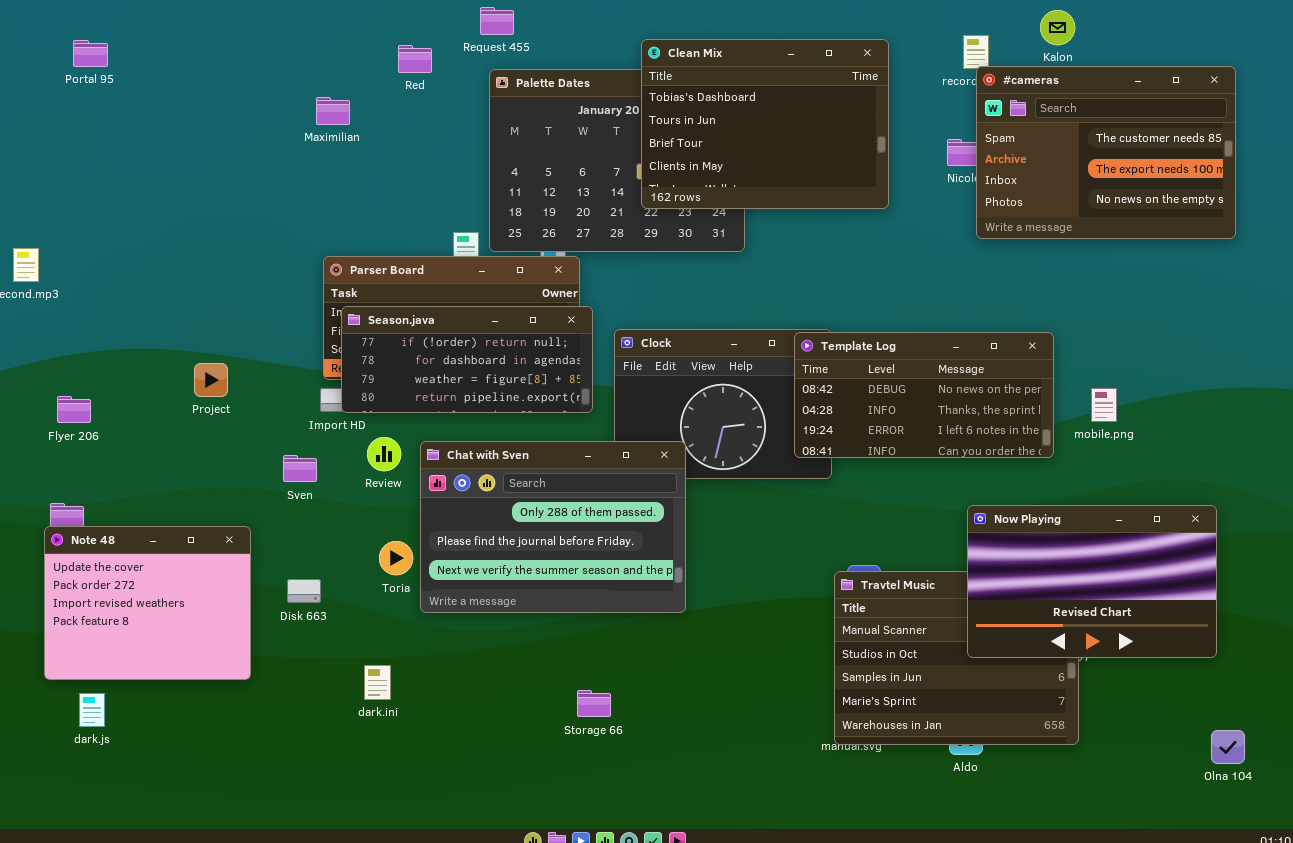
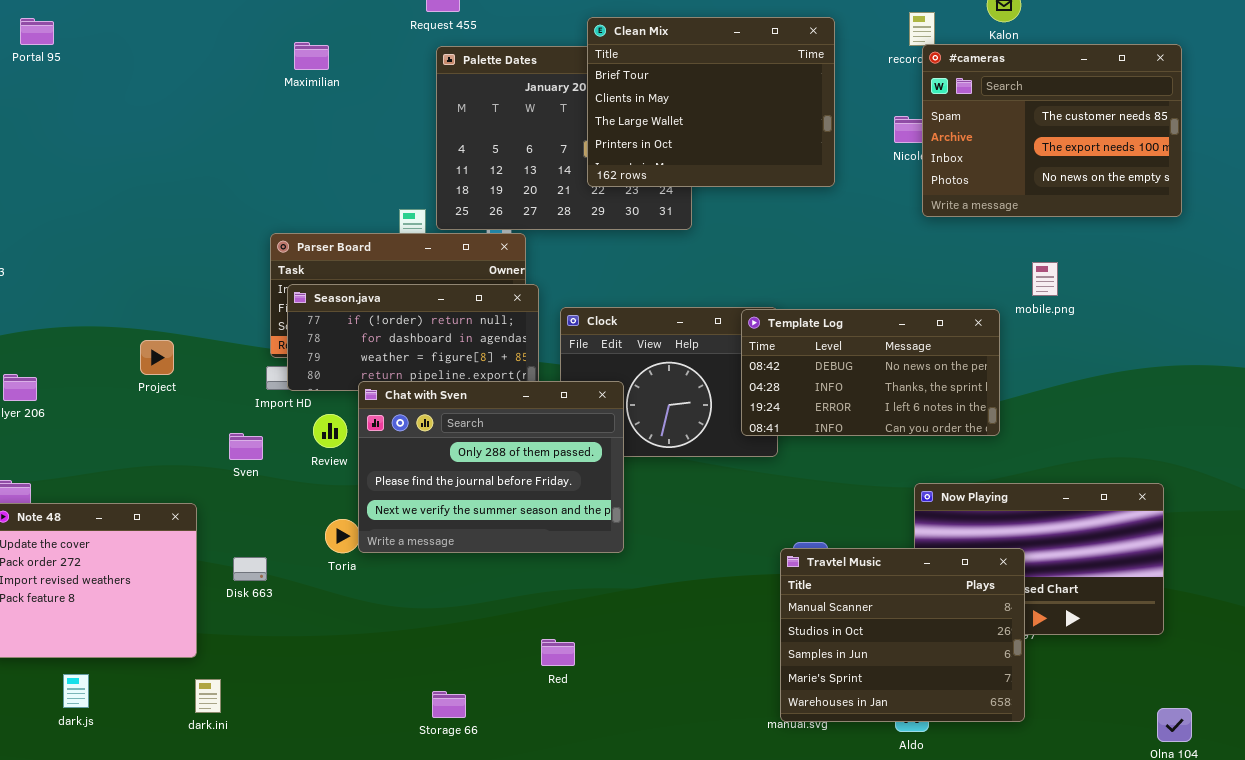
Clean Mix: [641,39,889,209] -> [587,17,835,187], scrolled down 2 rows
Red: [398,45,432,73] -> [541,639,575,666], moved
Maximilian: [316,97,350,125] -> [294,42,329,70], moved
mobile.png: [1091,388,1117,422] -> [1032,262,1058,296], moved
Chat with Sven: [420,441,686,613] -> [358,381,624,553], moved
Travtel Music: [834,571,1079,745] -> [780,548,1025,722], raised
dark.ini: [364,665,391,700] -> [195,679,221,713], moved
Storage 66: [577,690,611,717] -> [432,691,466,718], moved
dark.js: [79,693,105,727] -> [63,674,89,708], moved

